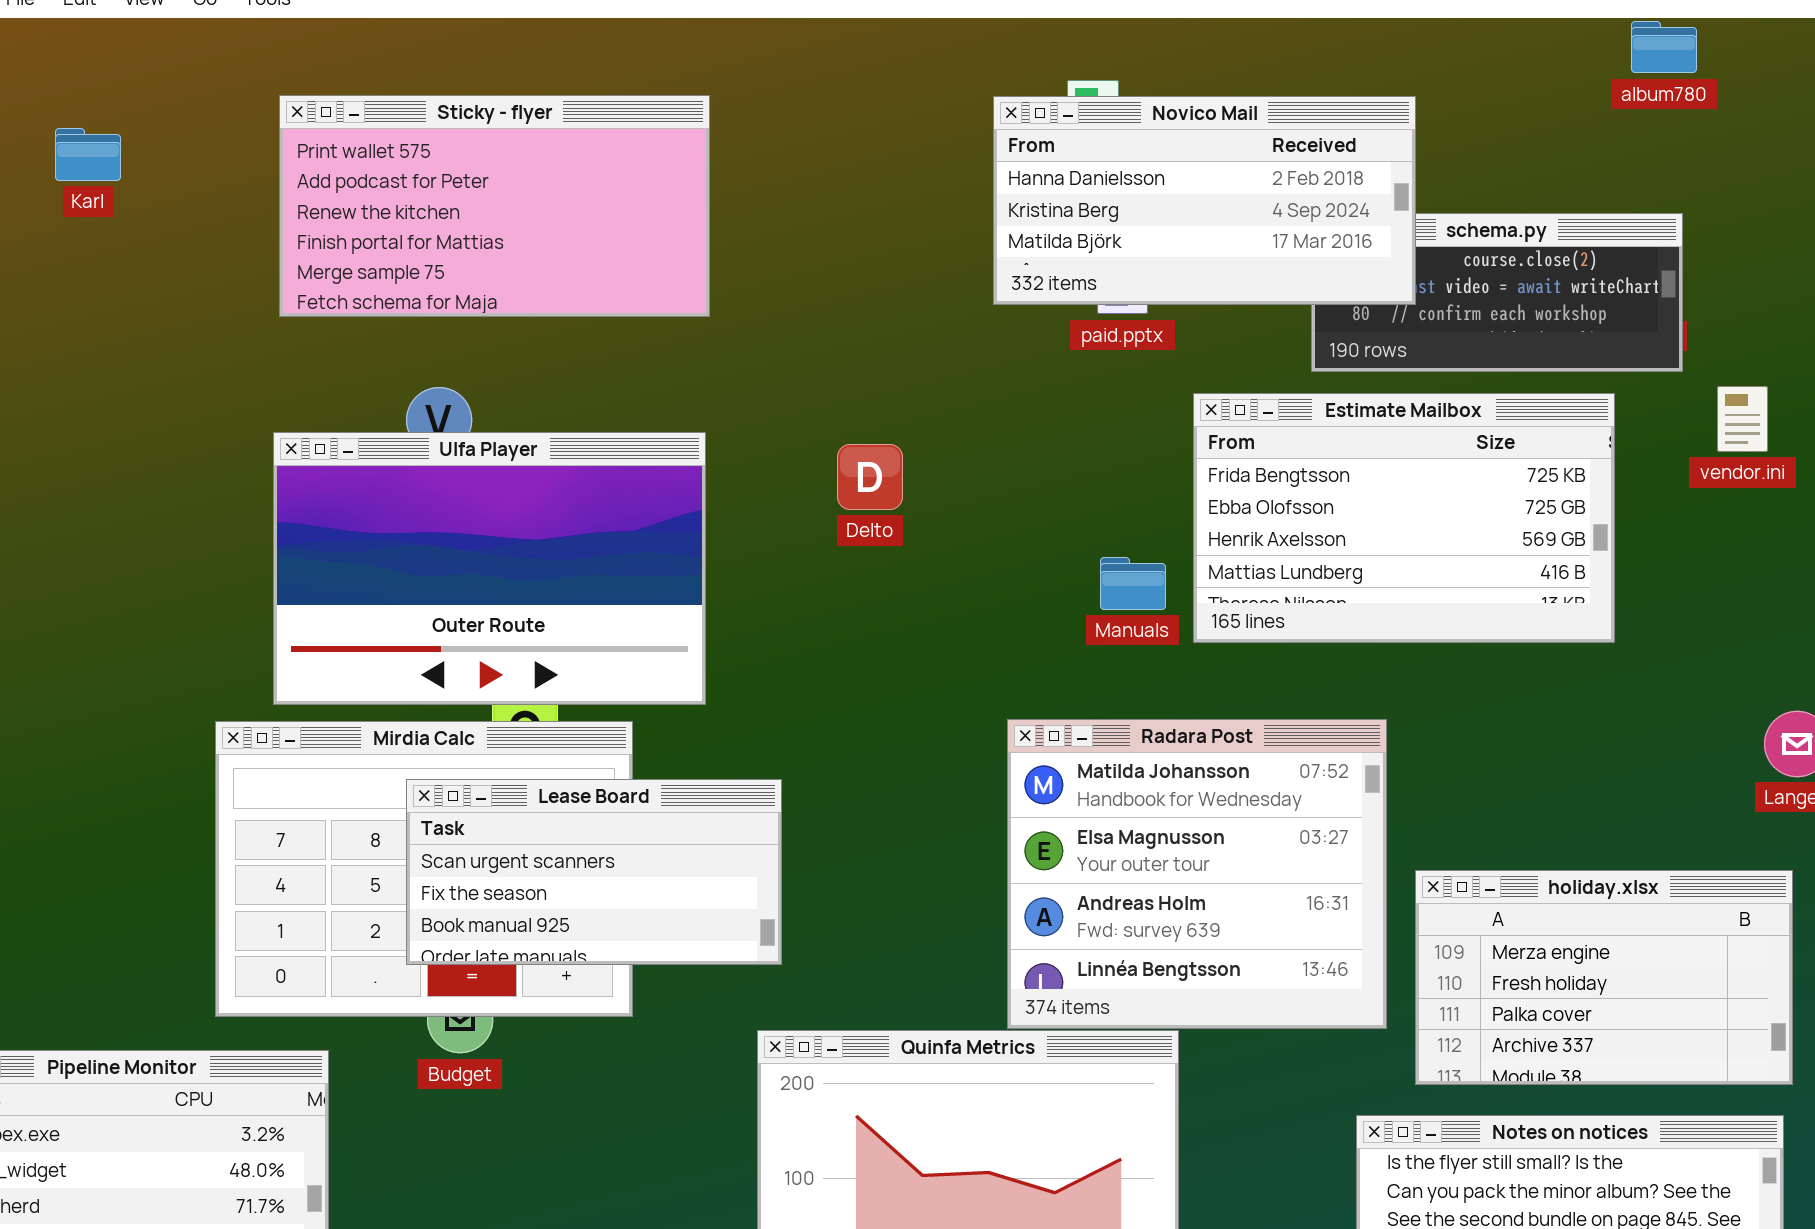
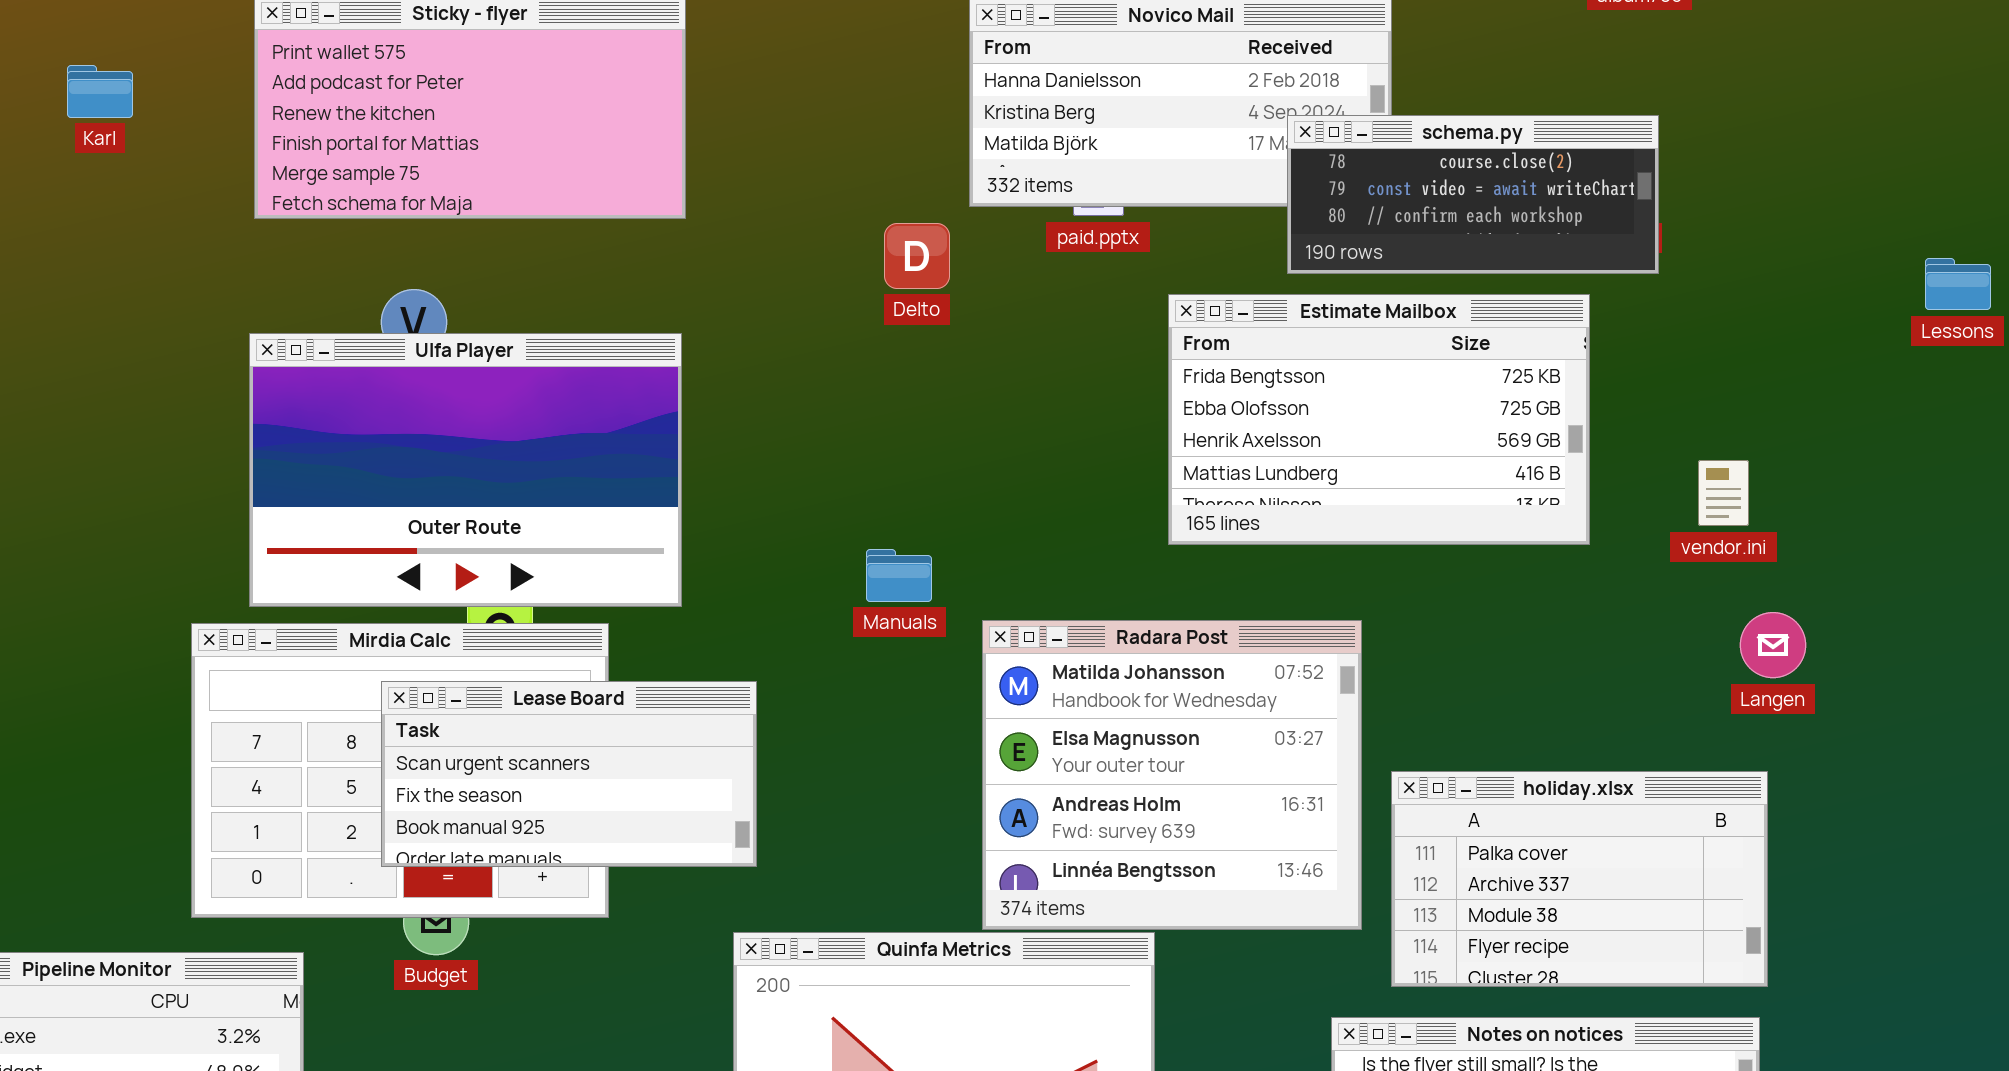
Karl: [55,128,121,181] -> [67,65,133,118], moved
schema.py: [1311,213,1683,372] -> [1287,115,1659,274], raised
vendor.ini: [1717,386,1768,452] -> [1698,460,1749,526], moved
Delto: [837,444,903,510] -> [884,223,950,289], moved
Manuals: [1100,557,1166,610] -> [866,549,932,602], moved
holiday.xlsx: [1415,870,1793,1085] -> [1391,771,1768,987], scrolled down 2 rows

